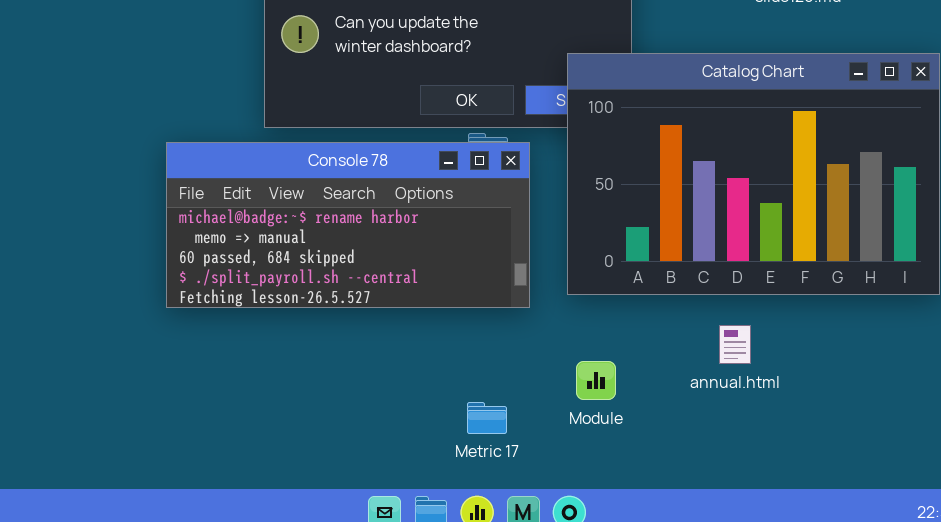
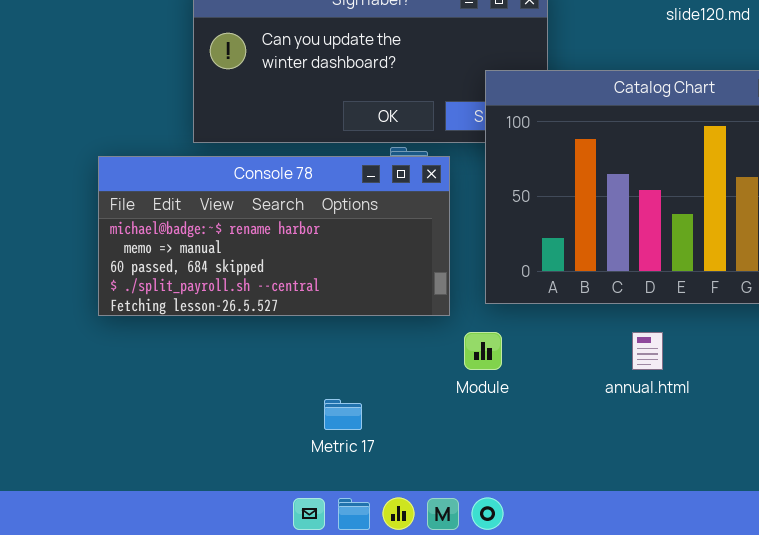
Module: [576,361,616,400] -> [464,332,502,370], moved
Metric 17: [467,402,507,434] -> [324,399,362,430], moved

